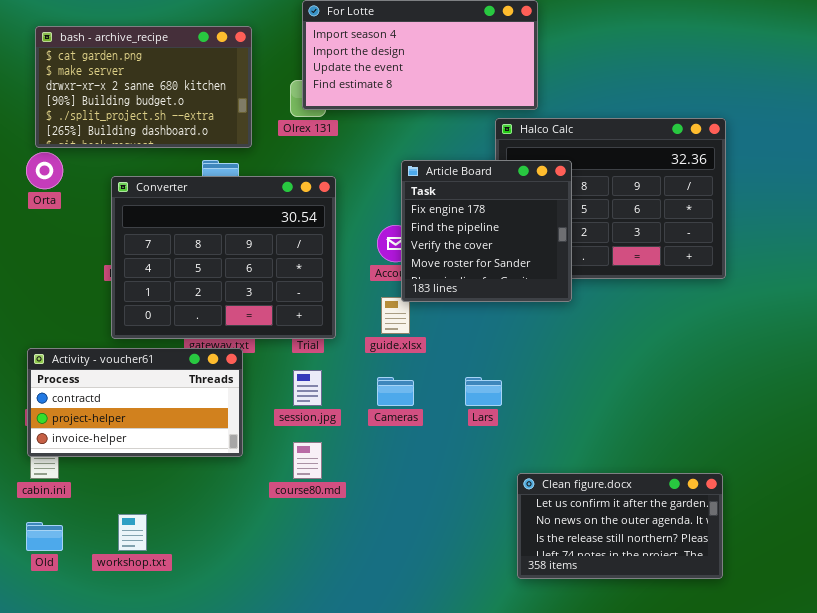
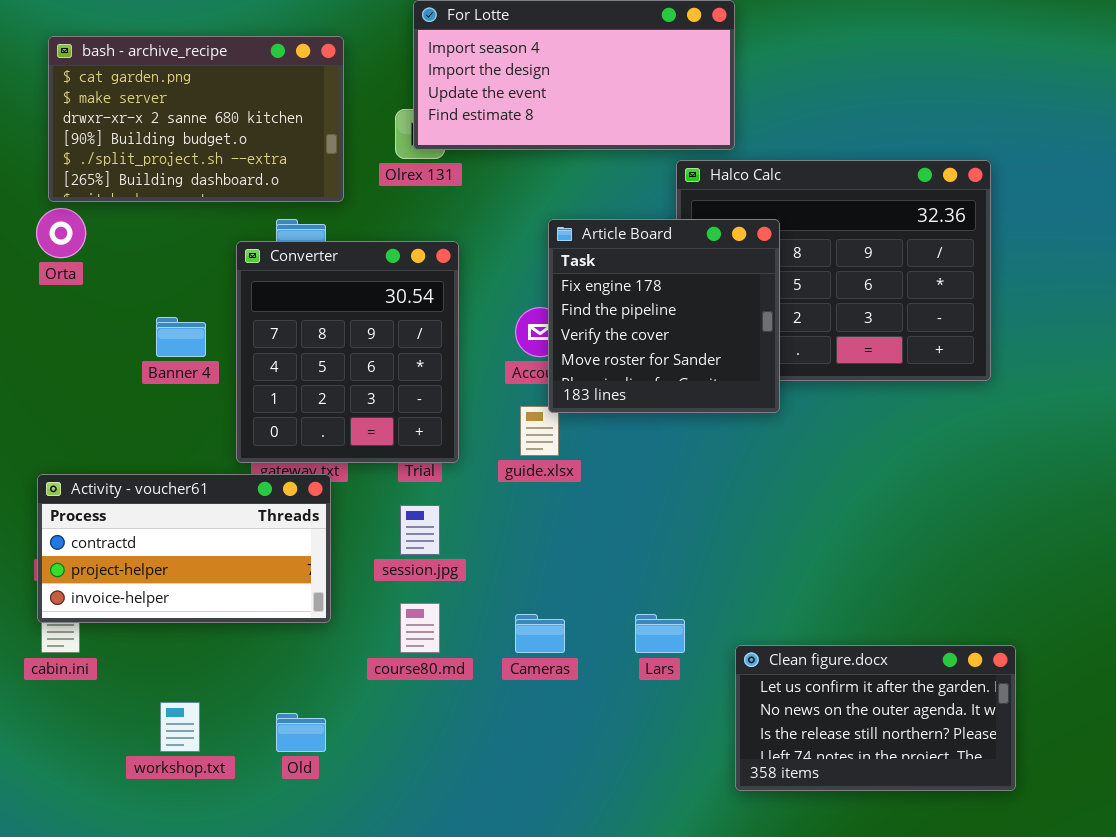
Converter: [111,176,336,339] -> [236,241,459,463], resized
Cameras: [377,377,414,406] -> [515,614,565,653], moved
Lars: [465,377,502,406] -> [635,614,685,653], moved
Clean figure.docx: [517,473,723,579] -> [735,645,1016,791], moved
Old: [26,522,63,551] -> [276,713,326,752], moved

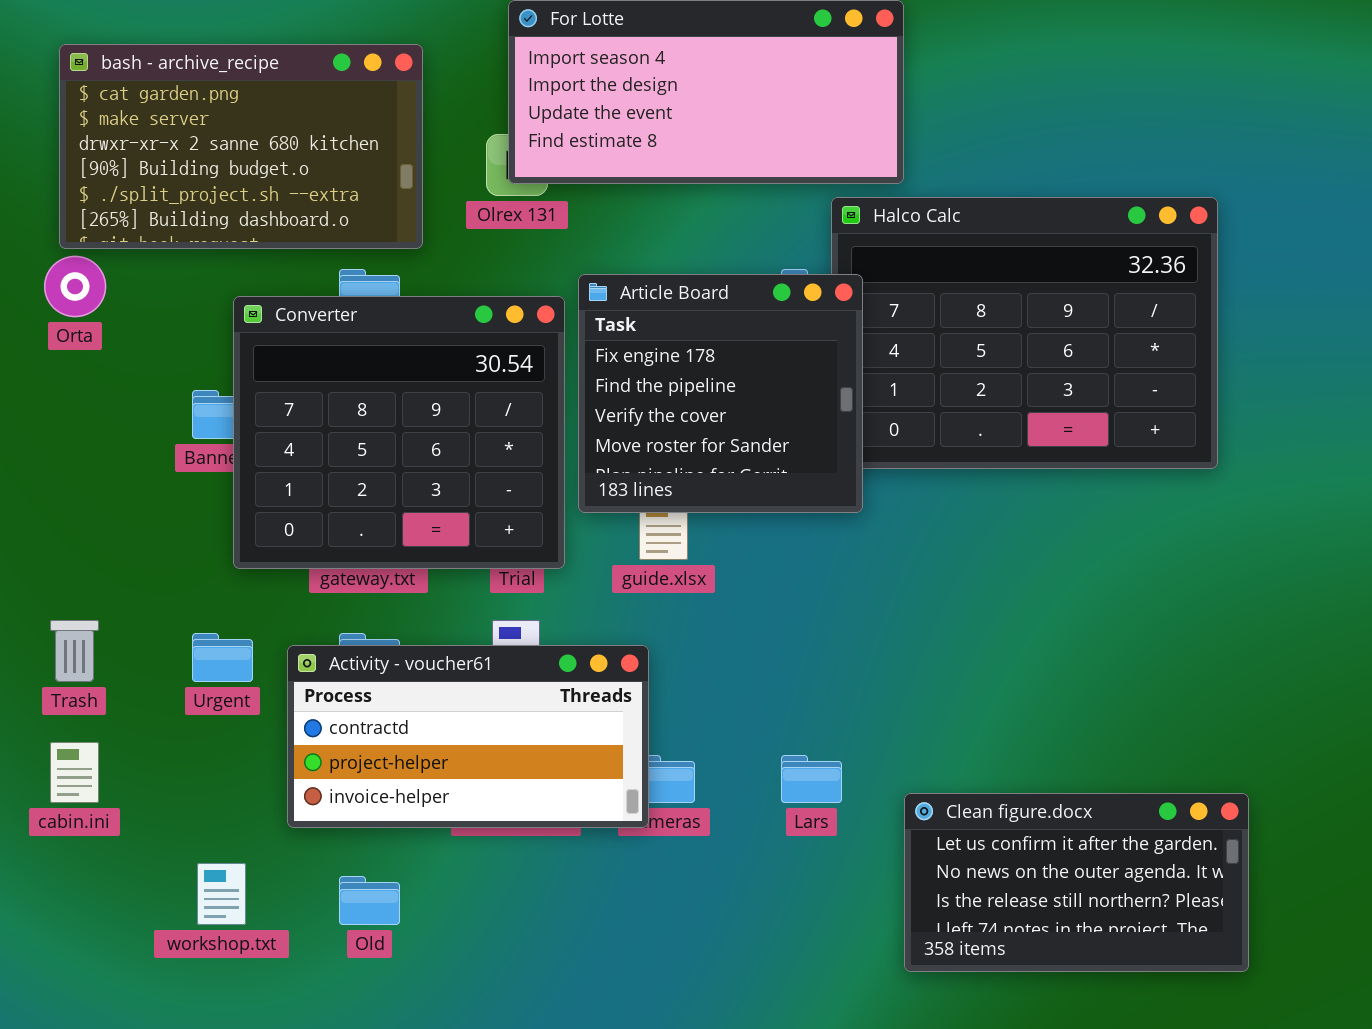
Article Board: [548,219,780,413] -> [578,274,863,513], moved
Converter: [236,241,459,463] -> [233,296,565,569], resized
Activity - voucher61: [37,474,331,623] -> [287,645,649,828], moved

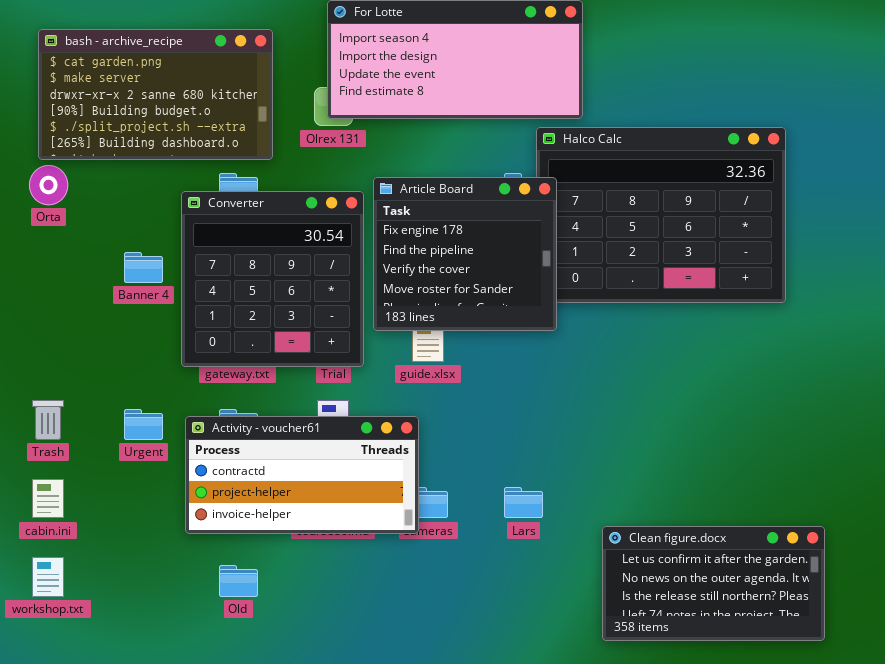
Converter: [233,296,565,569] -> [181,191,364,367], resized
Clean figure.docx: [904,793,1249,972] -> [602,526,825,641], moved
workshop.txt: [197,863,246,925] -> [32,557,64,597], moved

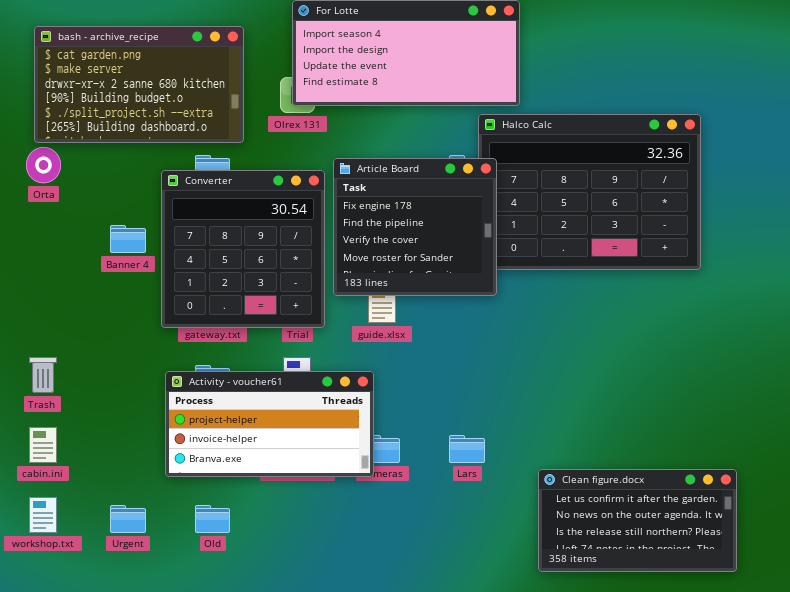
Urgent: [124,409,163,440] -> [110,505,146,533], moved
Activity - voucher61: [185,416,419,534] -> [165,371,374,477], scrolled down 1 row

